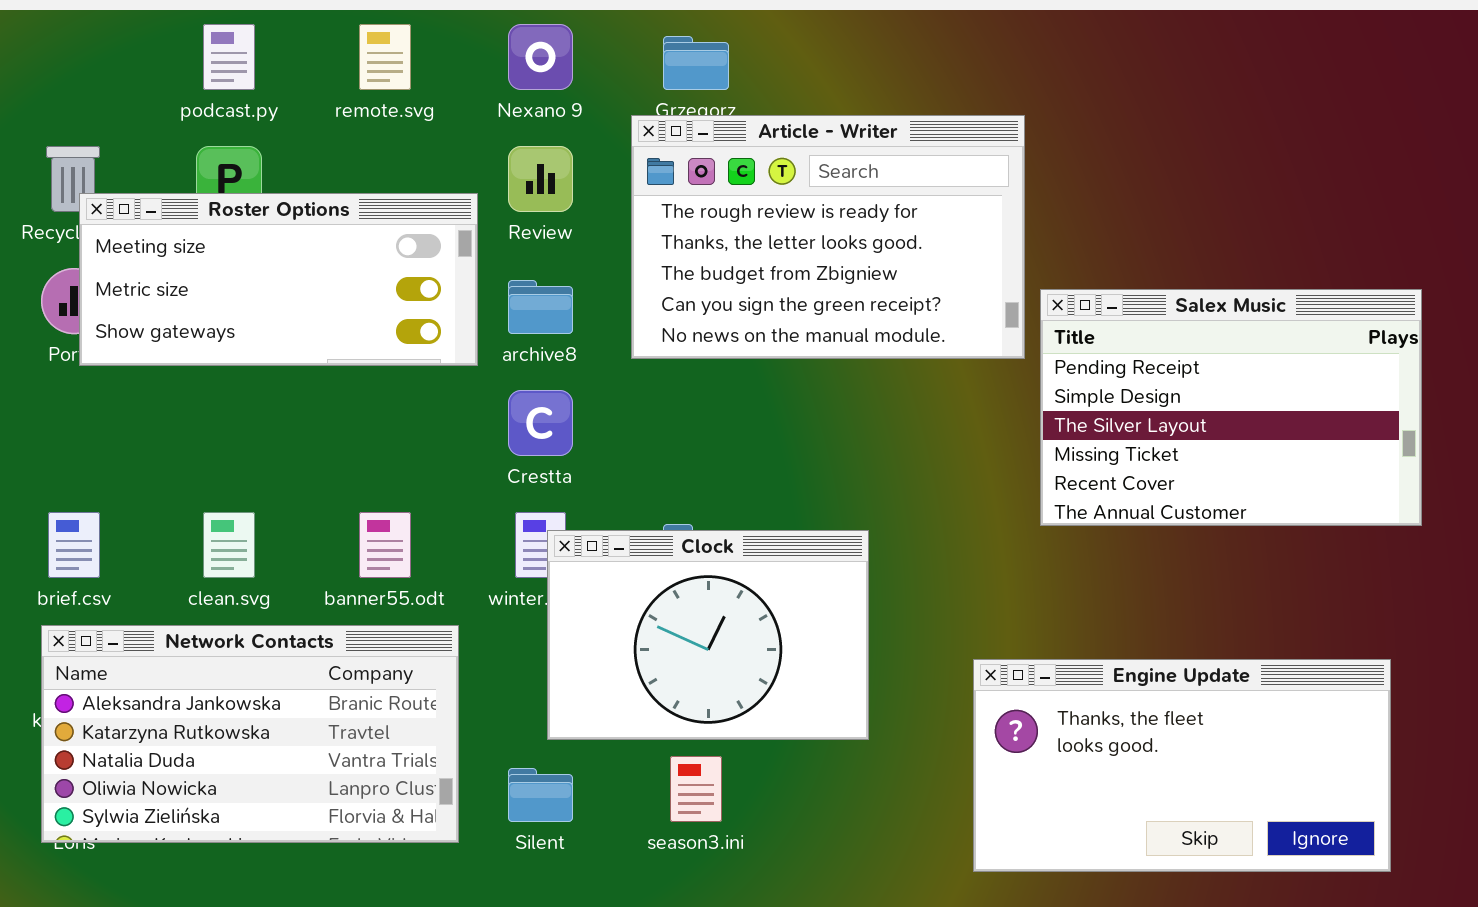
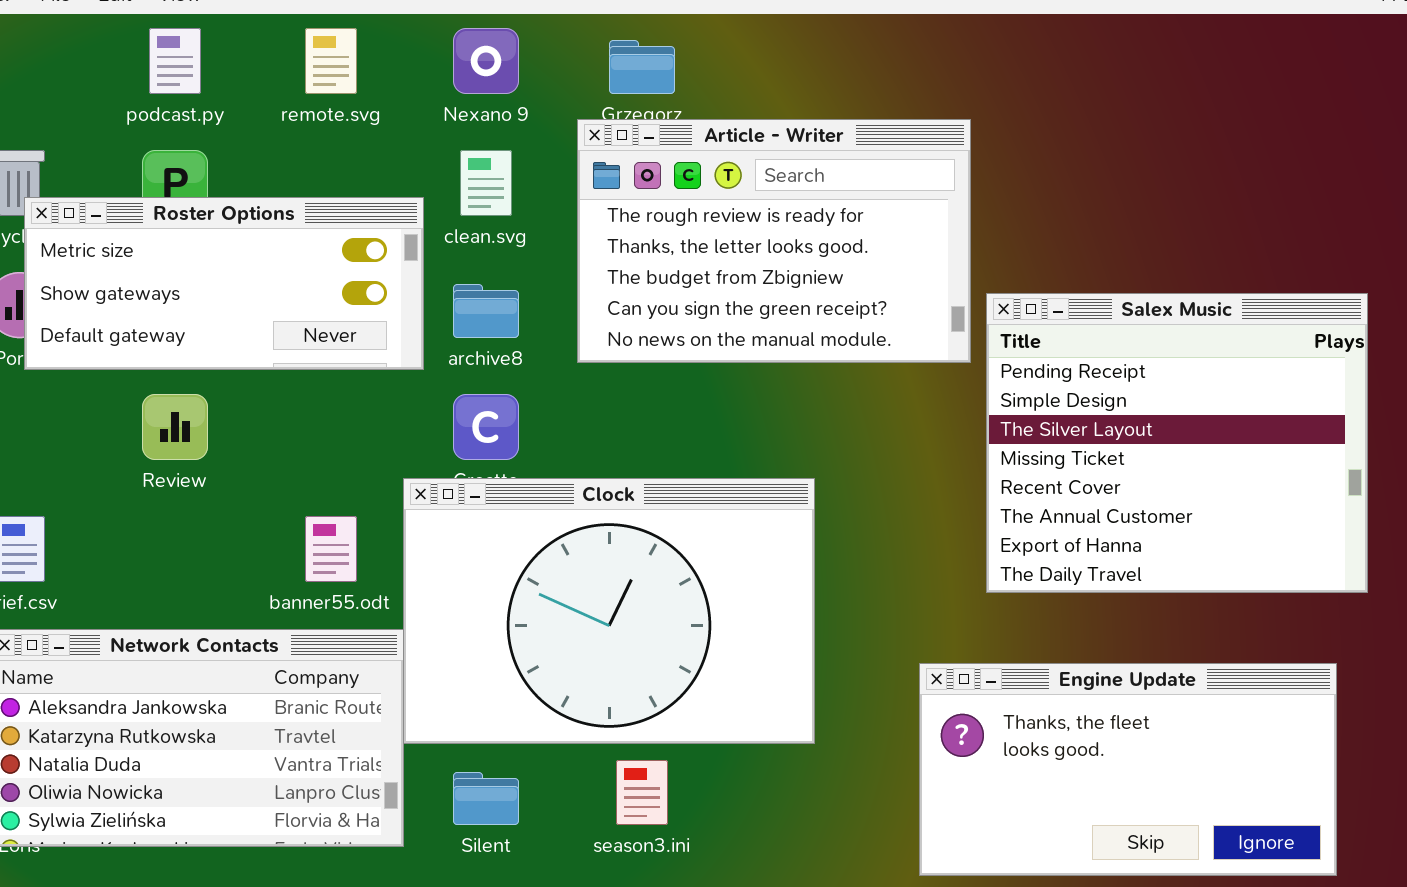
Review: [508,146,573,212] -> [142,394,208,460], moved
Roster Options: [79,193,478,366] -> [24,197,424,370], scrolled down 1 row
Salex Music: [1040,289,1422,526] -> [986,293,1368,593], resized
clean.svg: [203,512,255,578] -> [460,150,512,216], moved
Clock: [547,530,869,740] -> [403,478,815,744], resized

